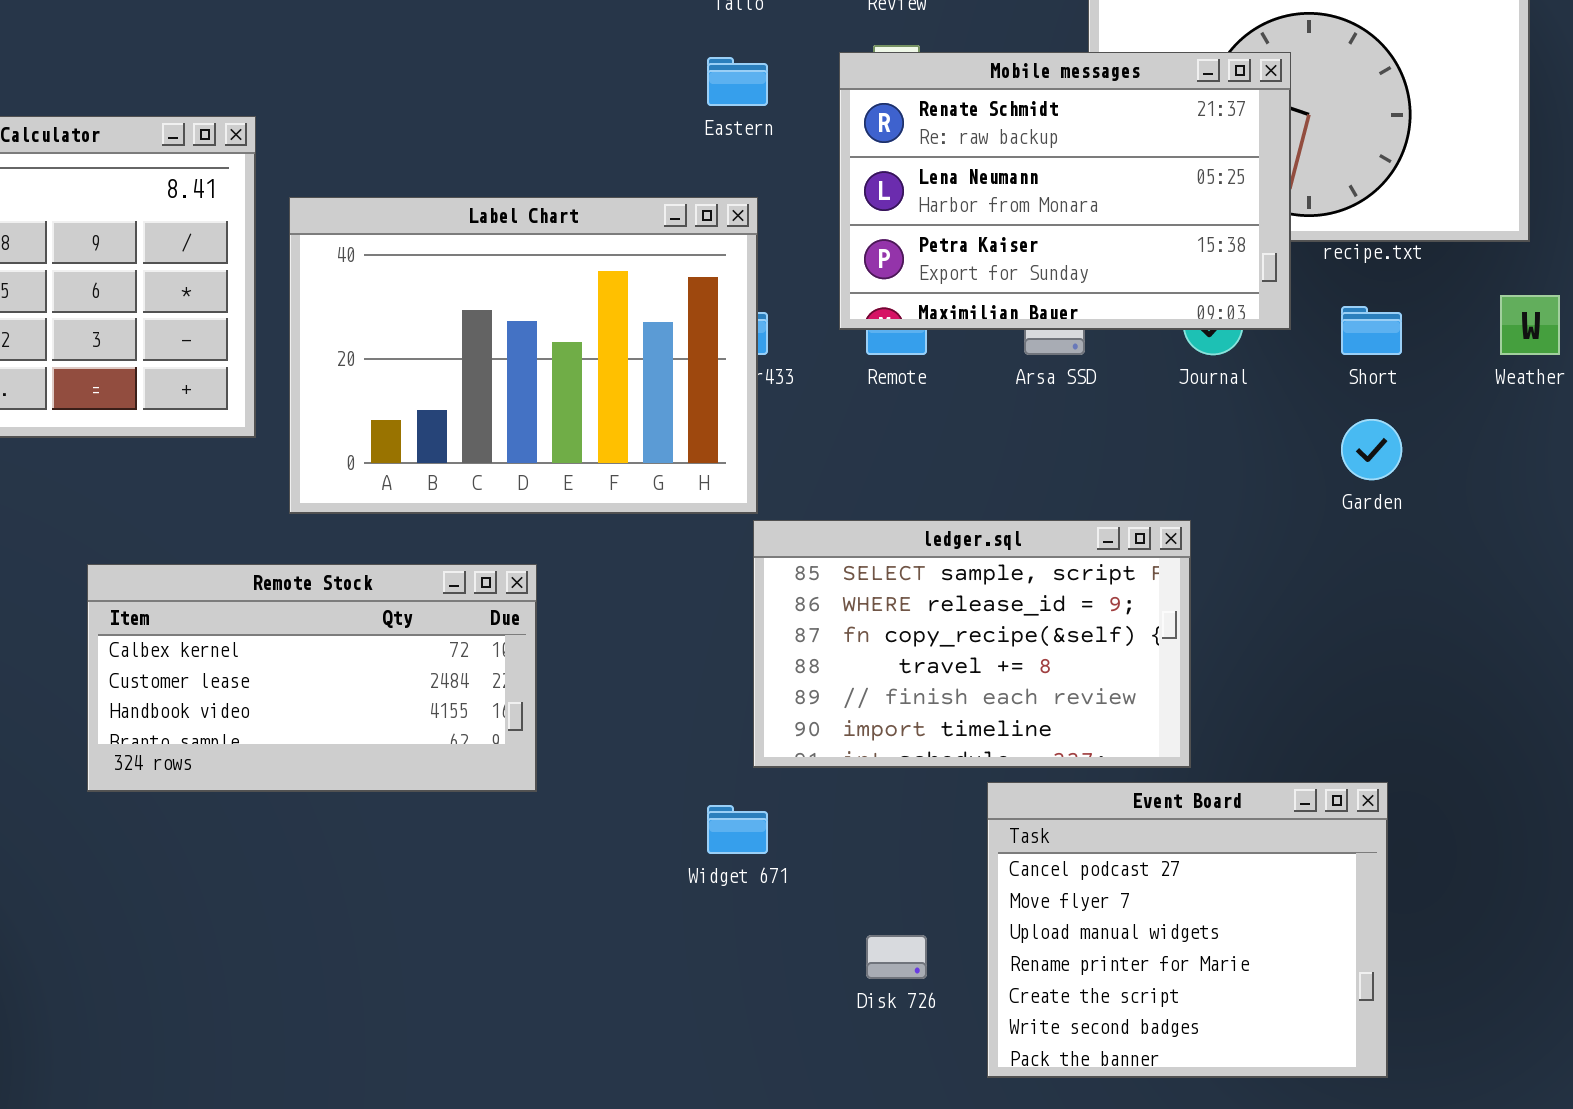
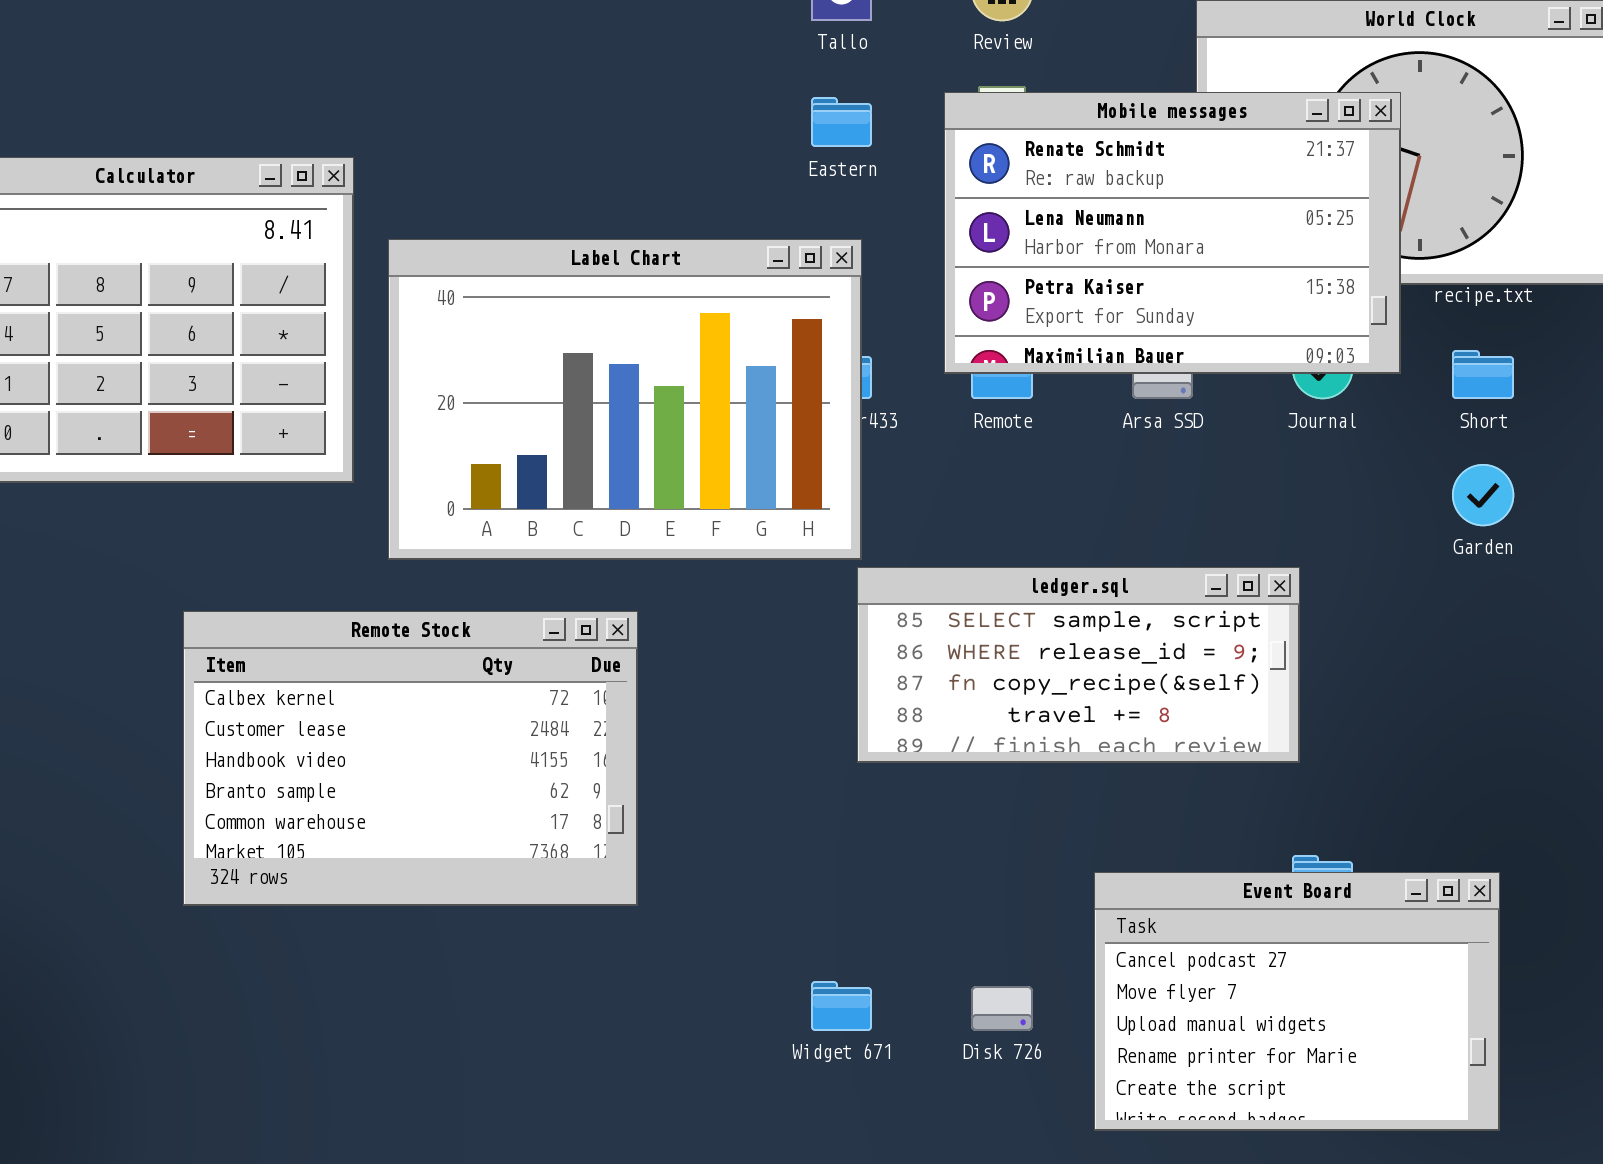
ledger.sql: [753,520,1191,768] -> [857,567,1300,763], resized
Remote Stock: [87,564,537,792] -> [183,611,638,906], resized
Event Board: [987,782,1388,1078] -> [1094,872,1500,1131], resized
Widget 671: [707,805,768,854] -> [811,981,872,1031], moved

